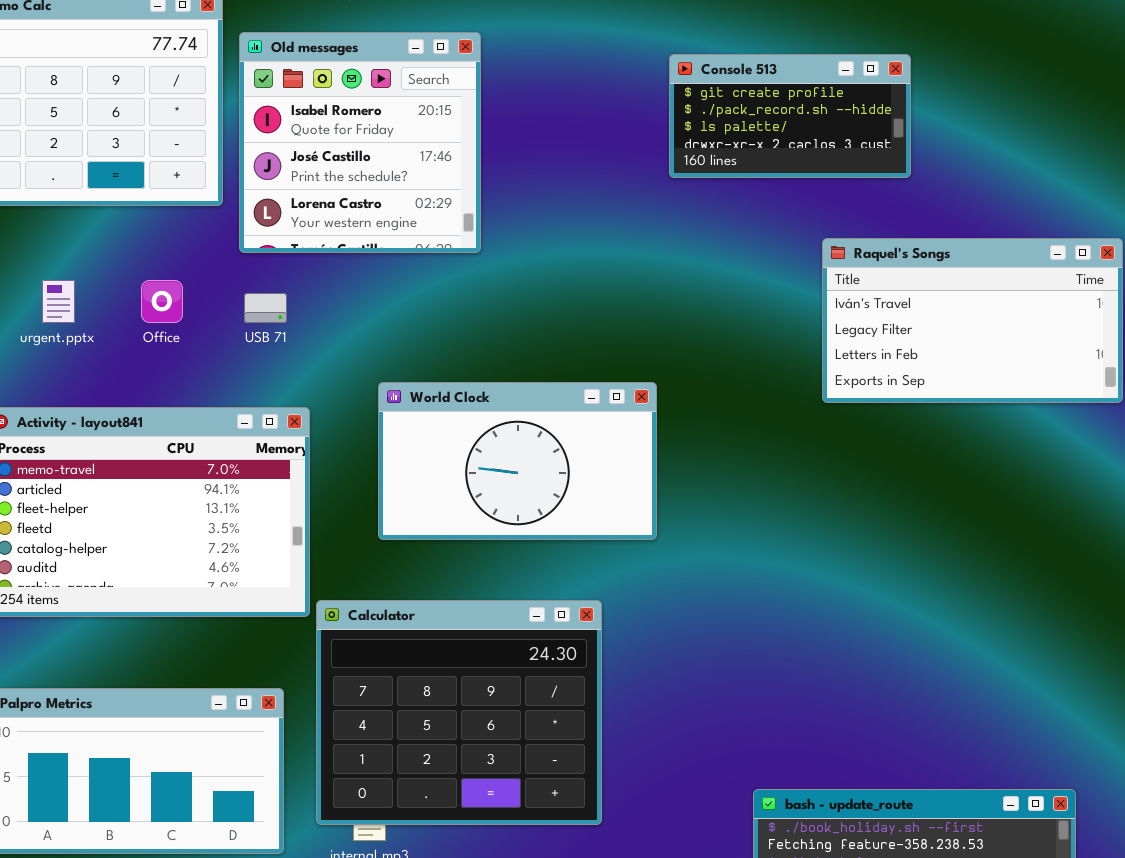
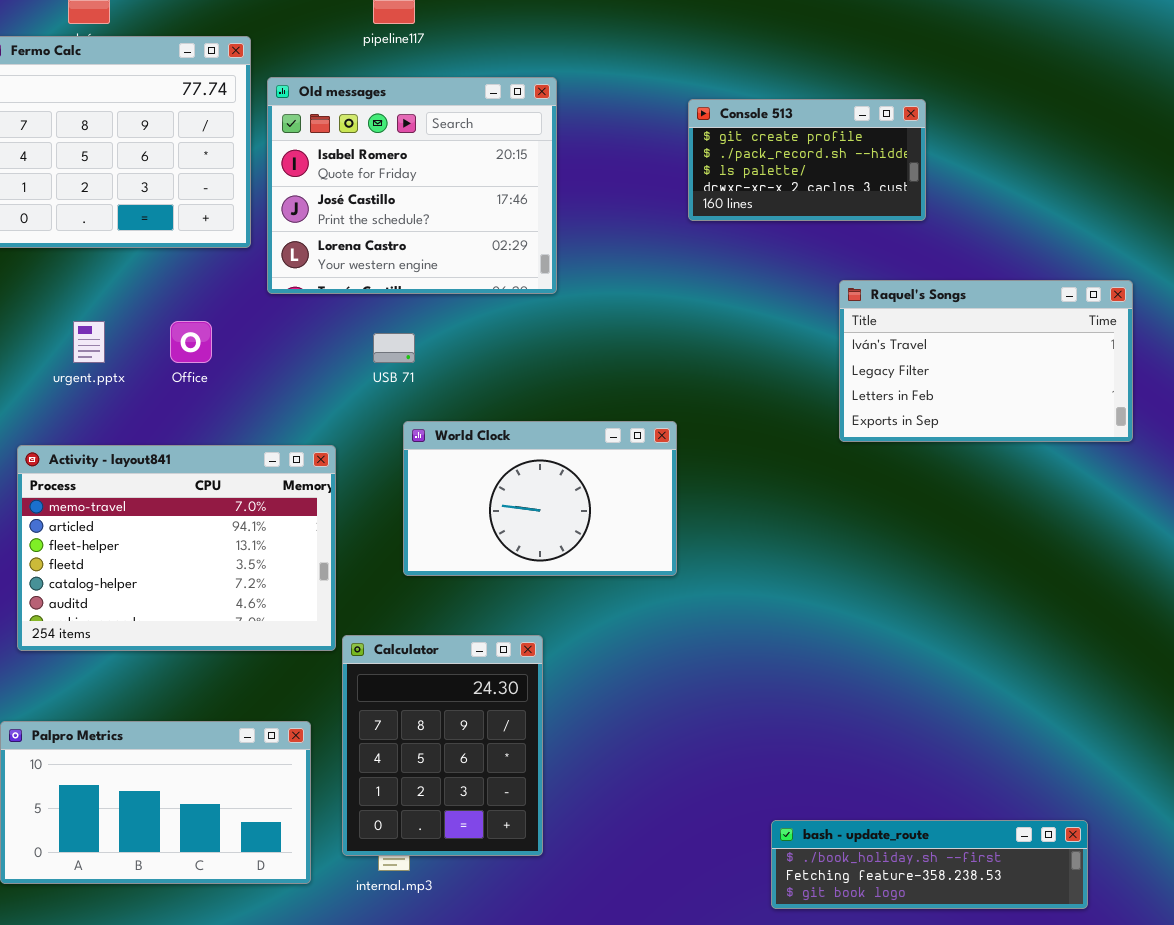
Old messages: [239,32,481,253] -> [267,77,557,294], resized
USB 71: [244,293,287,323] -> [373,333,415,363], moved
Calculator: [316,600,602,825] -> [342,635,543,856], resized

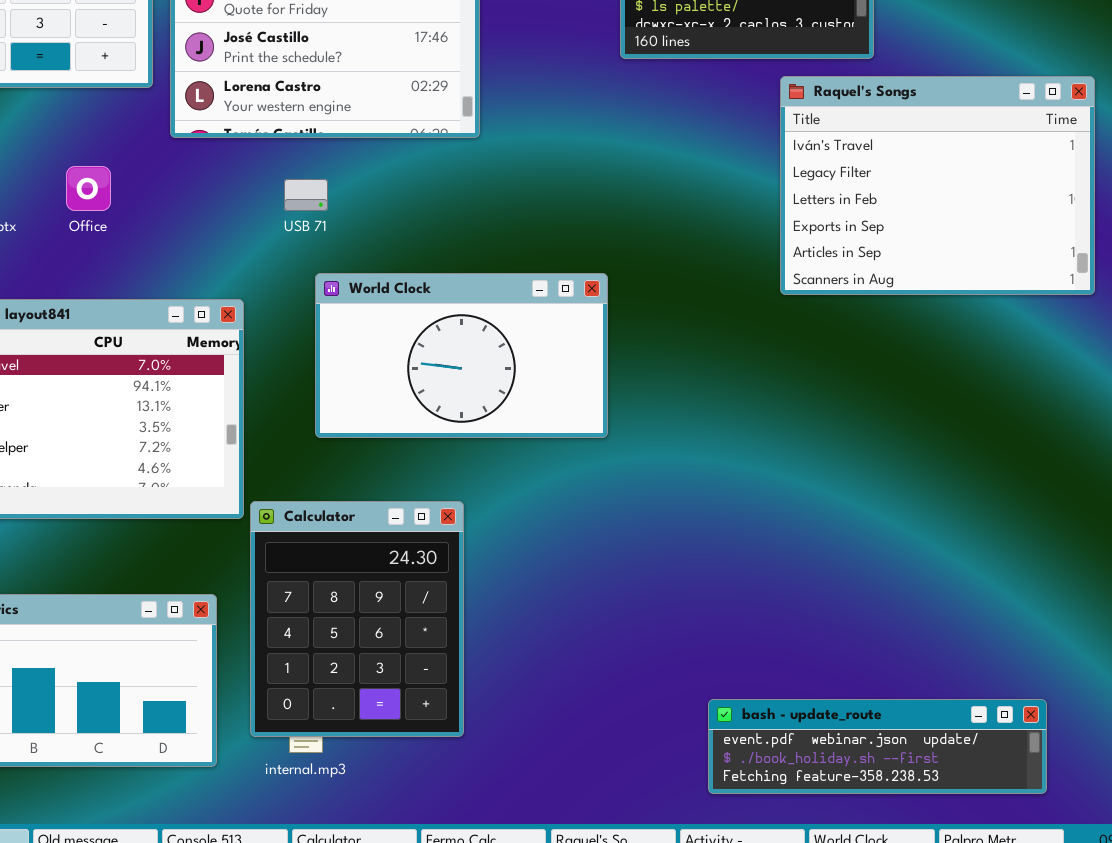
Raquel's Songs: [839,280,1133,442] -> [780,76,1095,295], resized
bash - update_route: [771,820,1088,909] -> [708,699,1047,794], scrolled up 1 row

